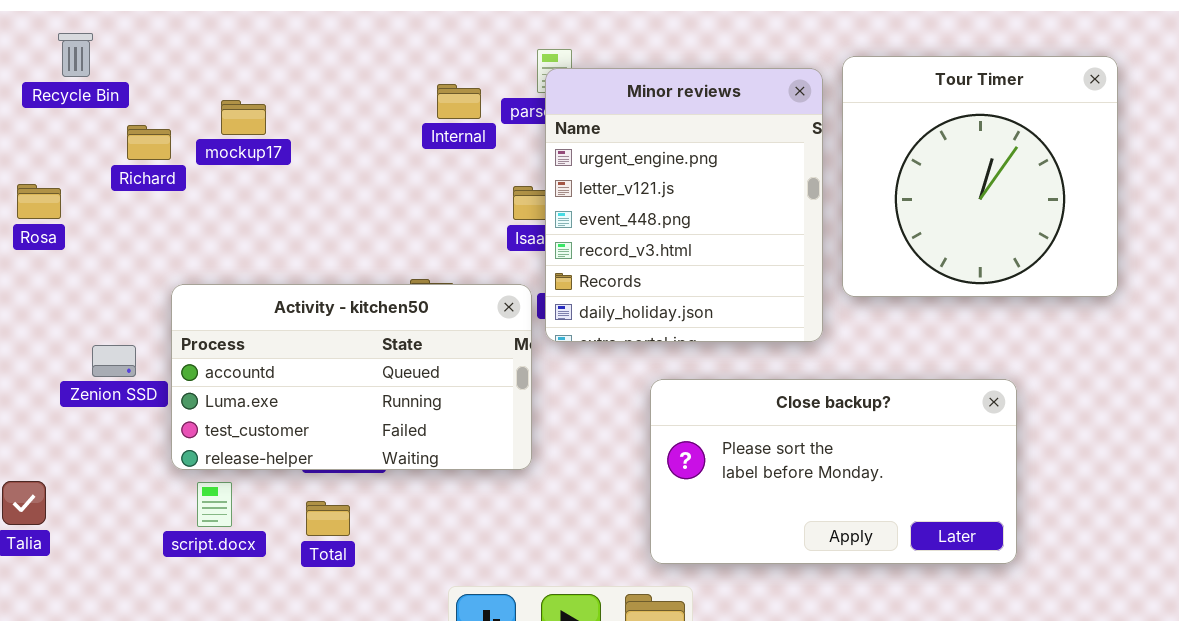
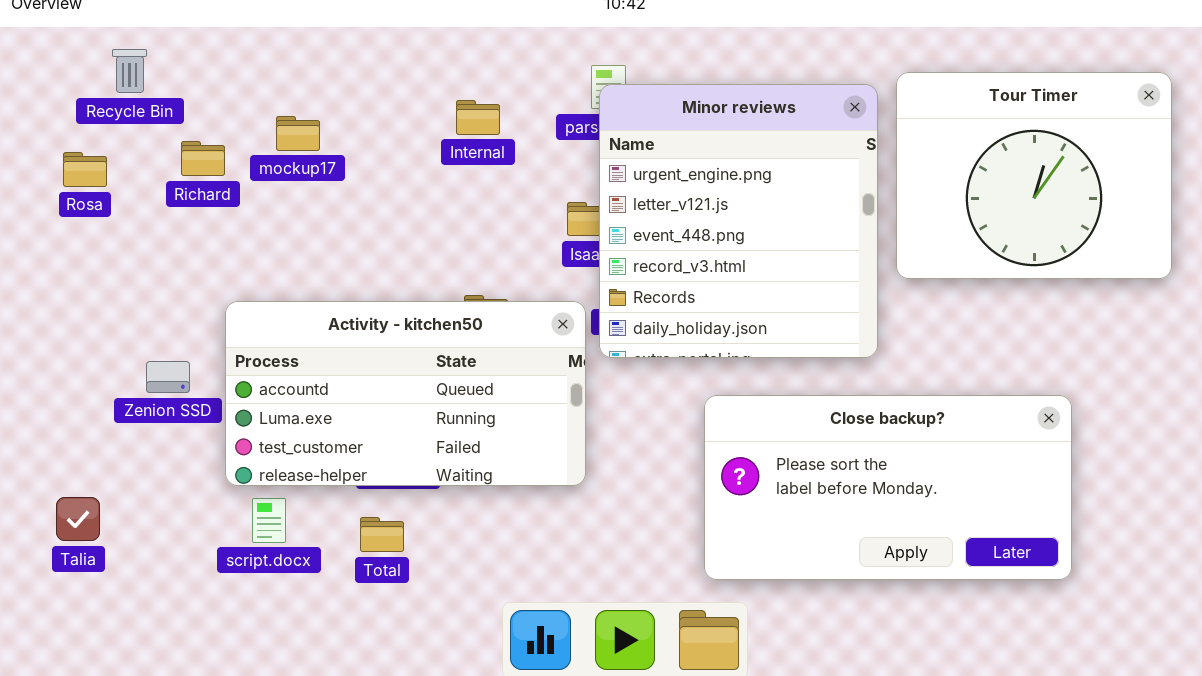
Tour Timer: [842,56,1118,297] -> [896,72,1172,279], resized
Internal: [437,84,481,119] -> [456,100,500,135], moved
Rosa: [17,184,61,219] -> [63,152,107,187], moved

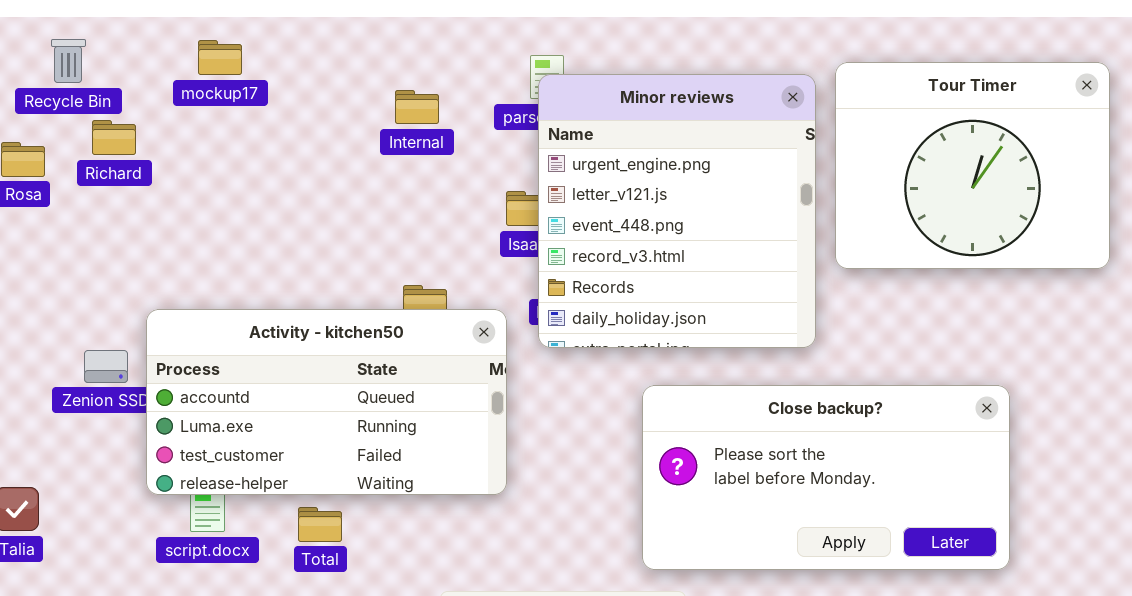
mockup17: [276,116,320,151] -> [198,40,242,75], moved
Richard: [181,141,225,176] -> [92,120,136,155], moved
Activity - kitchen50: [225,301,586,486] -> [146,309,507,495], moved

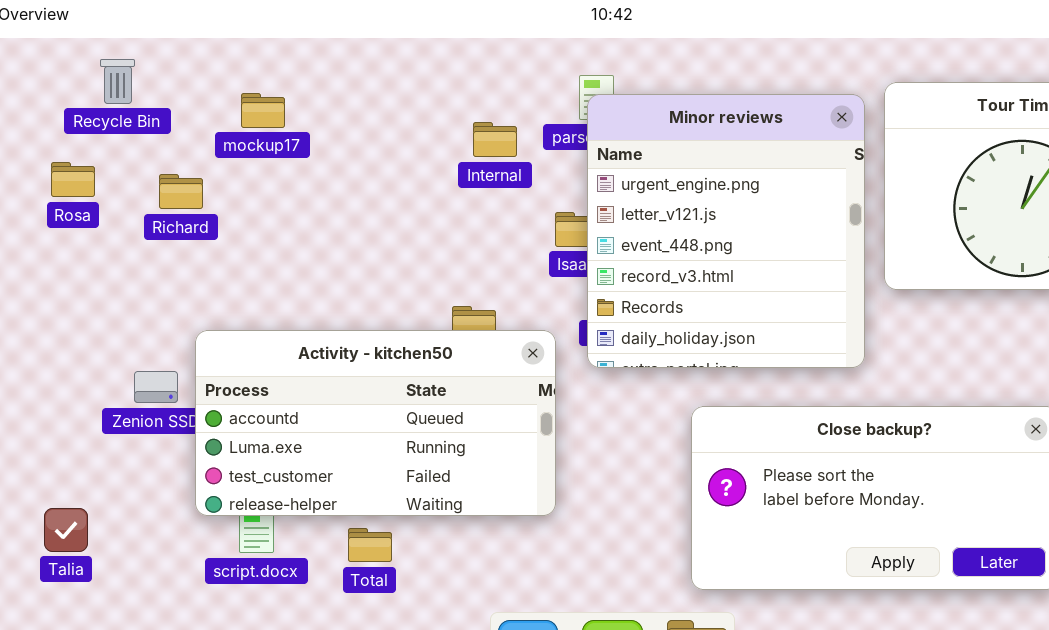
mockup17: [198,40,242,75] -> [241,93,285,128], moved
Internal: [395,90,439,124] -> [473,122,517,157], moved
Richard: [92,120,136,155] -> [159,174,203,209], moved

